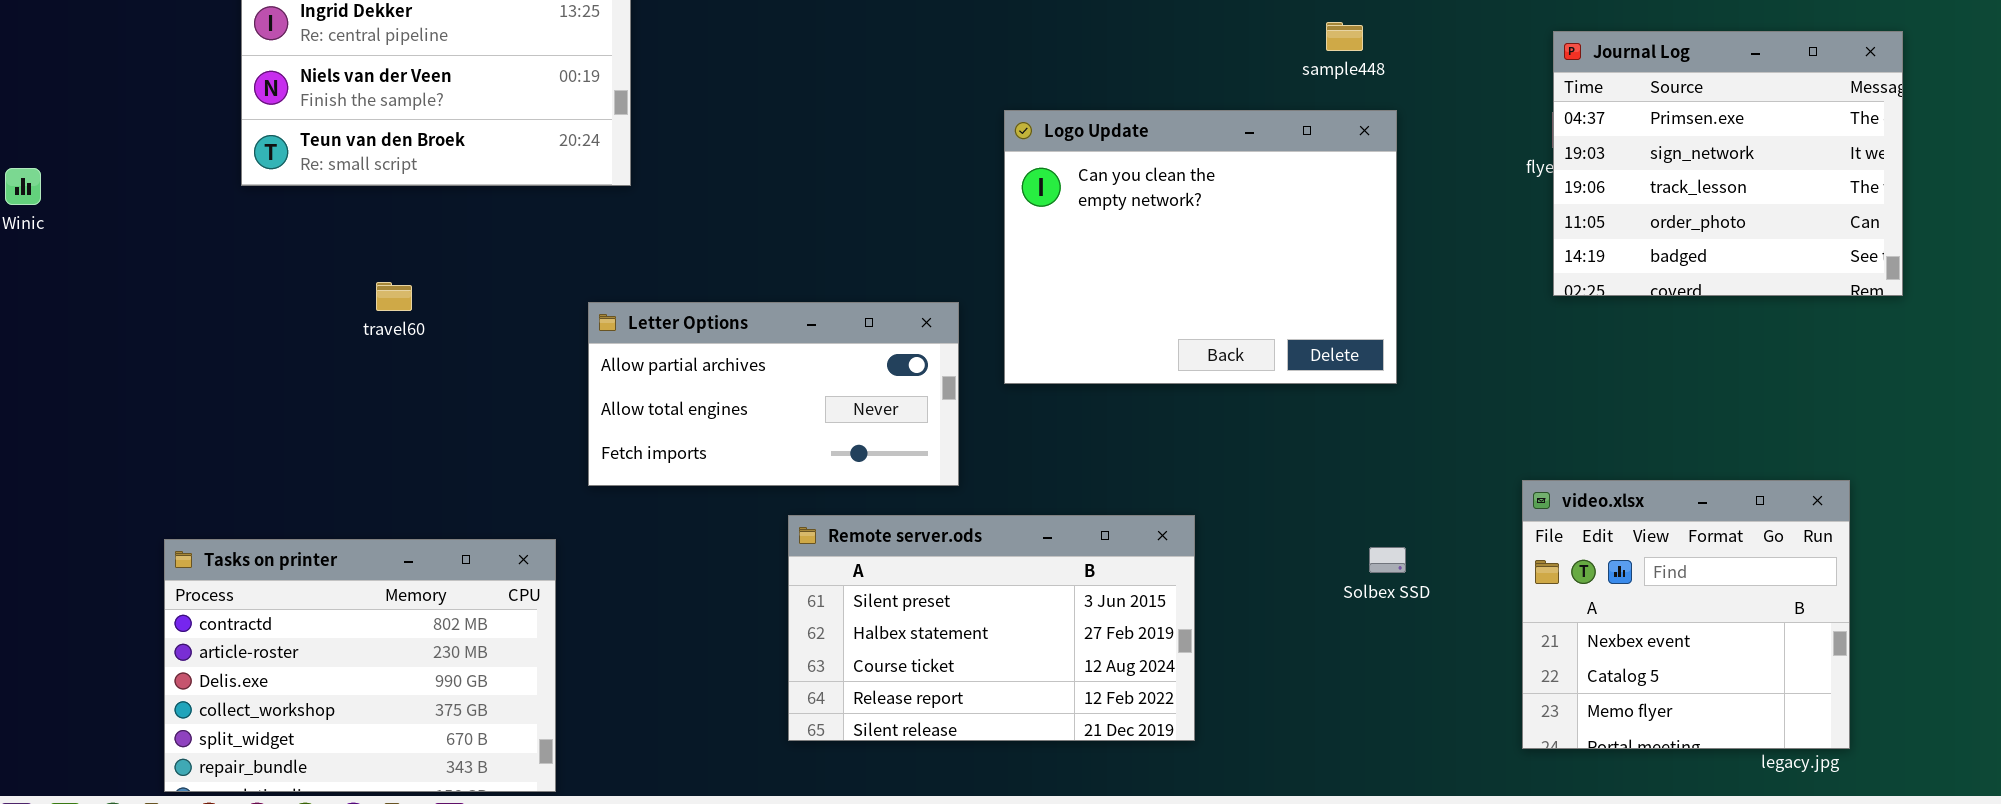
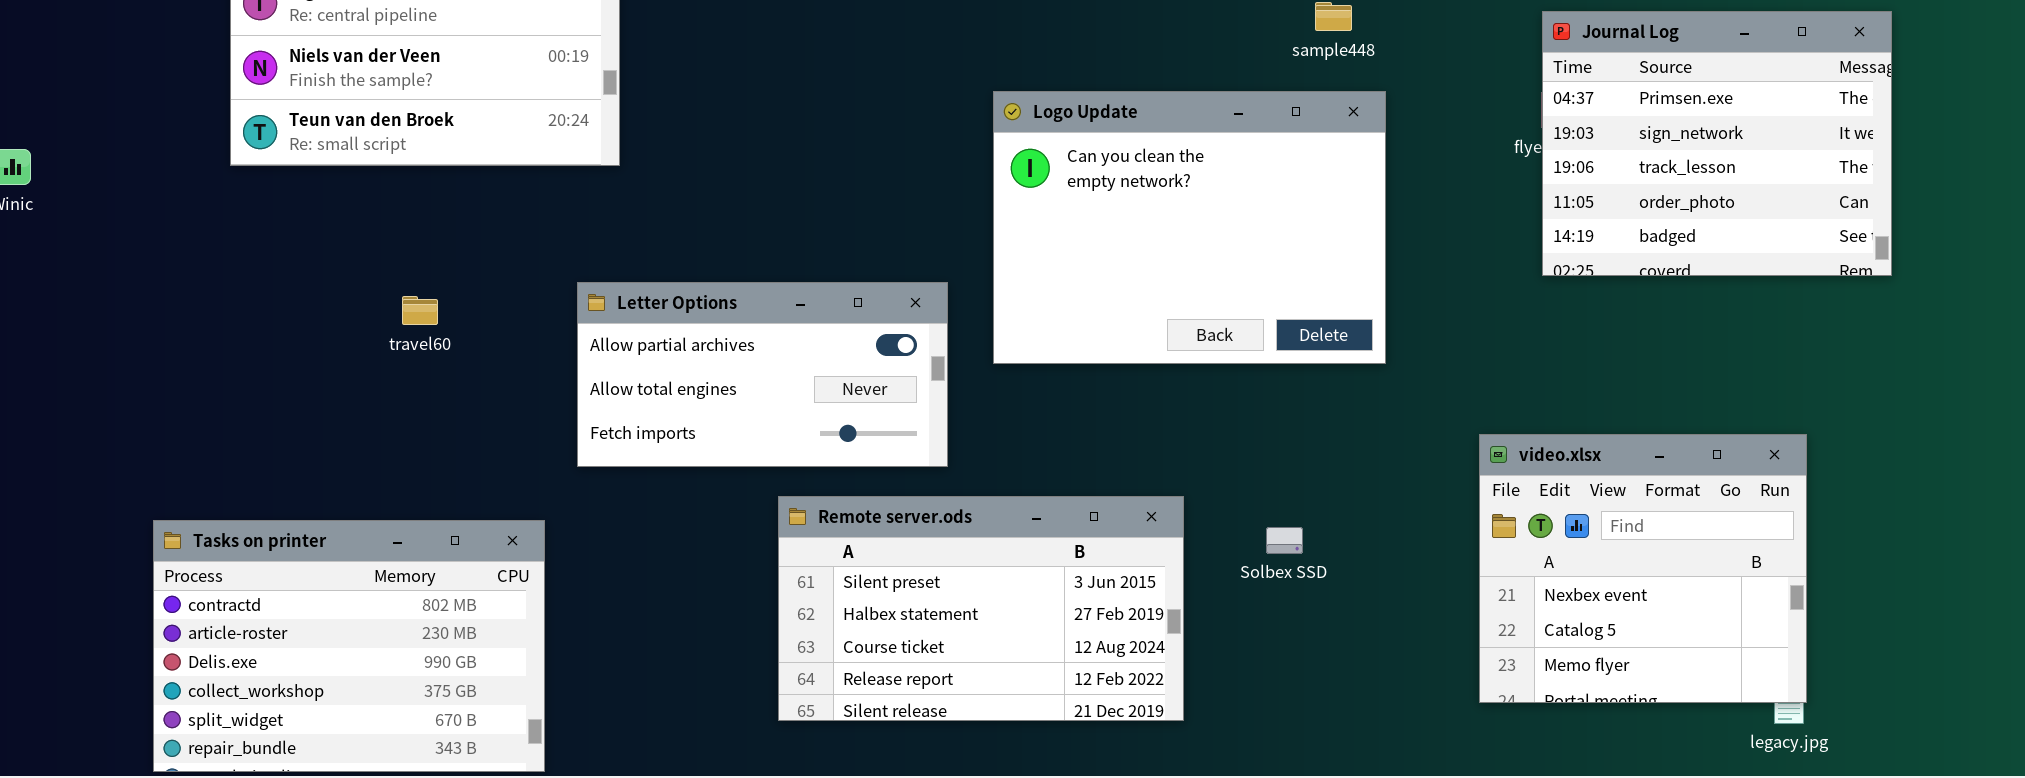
travel60: [376,282,412,311] -> [402,296,438,325], moved
video.xlsx: [1522,480,1850,749] -> [1479,434,1807,703], moved
Solbex SSD: [1369,547,1406,573] -> [1266,527,1303,554], moved

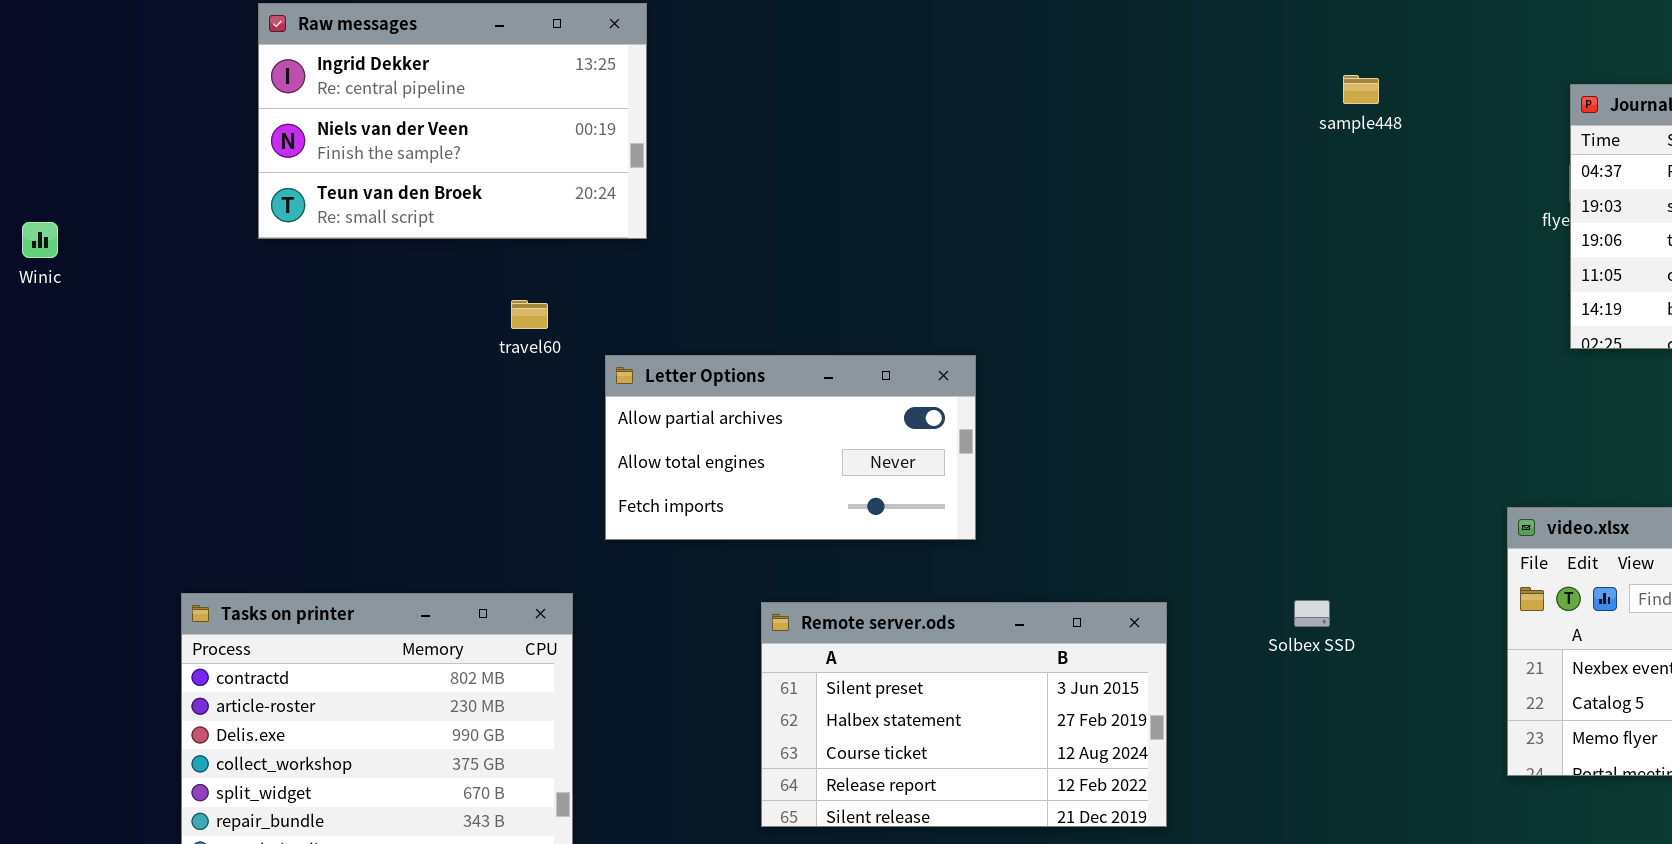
Logo Update: [993,91,1386,364] -> none, closed
travel60: [402,296,438,325] -> [511,300,548,329], moved
Remote server.ods: [778,496,1184,721] -> [761,602,1167,827], moved

